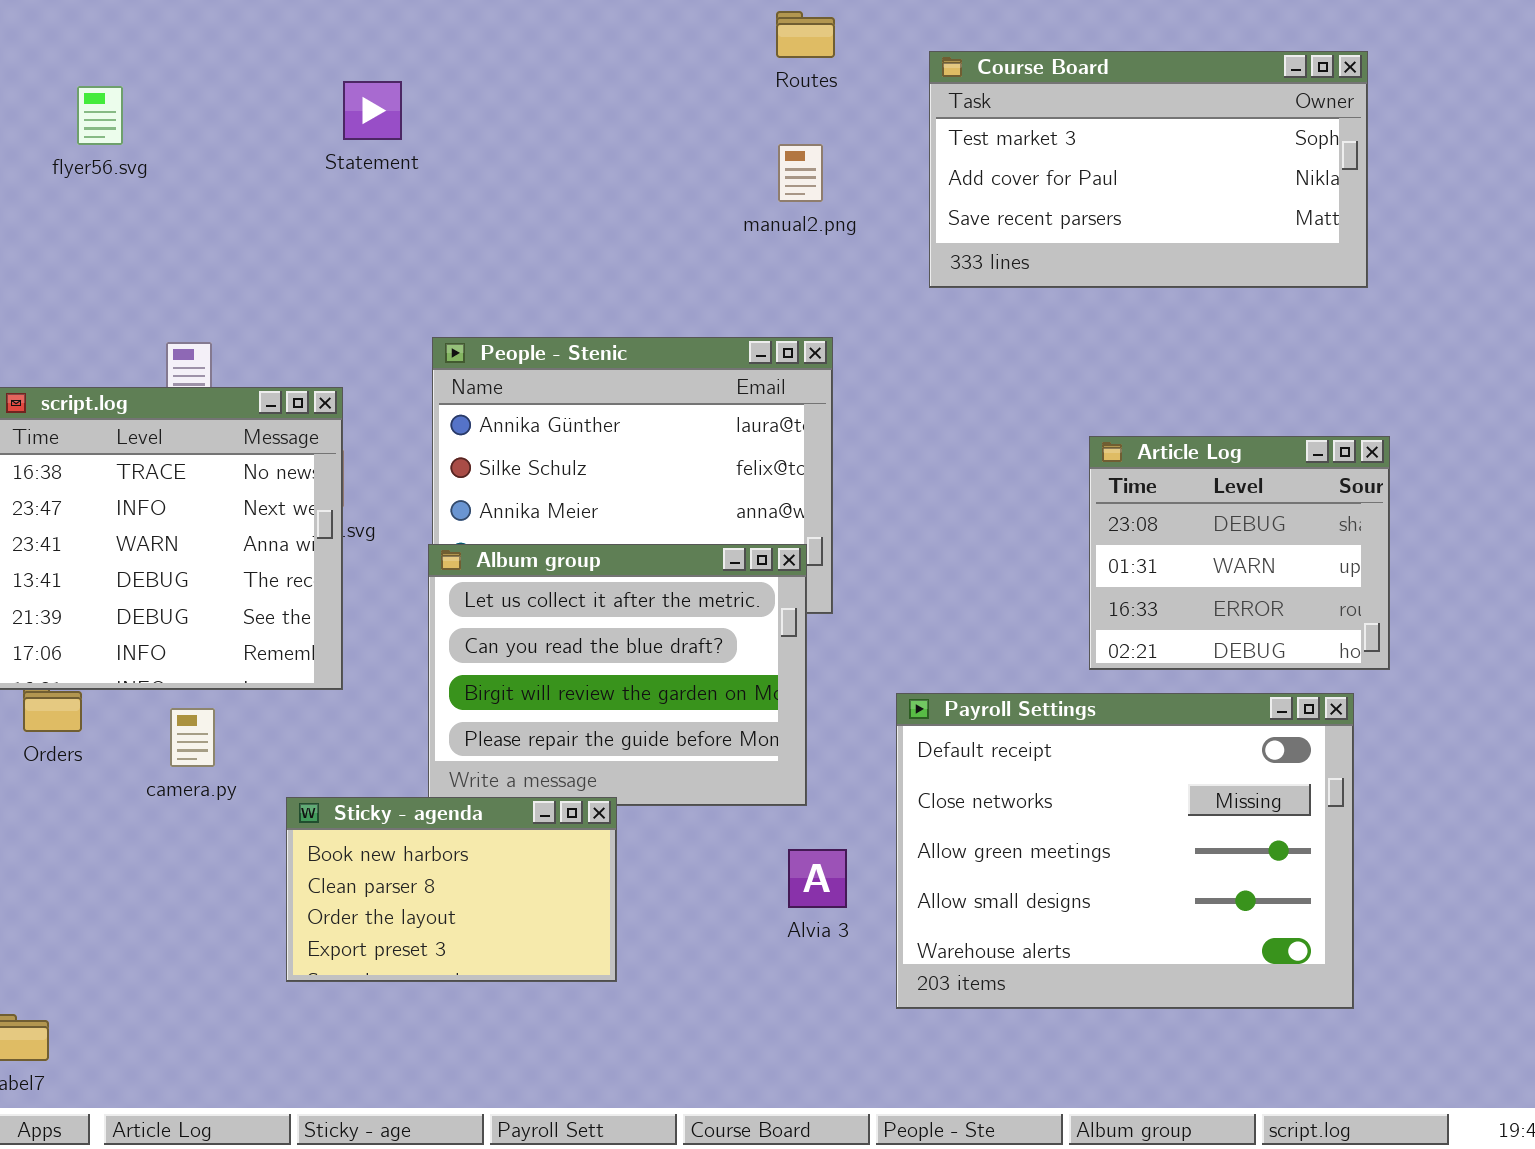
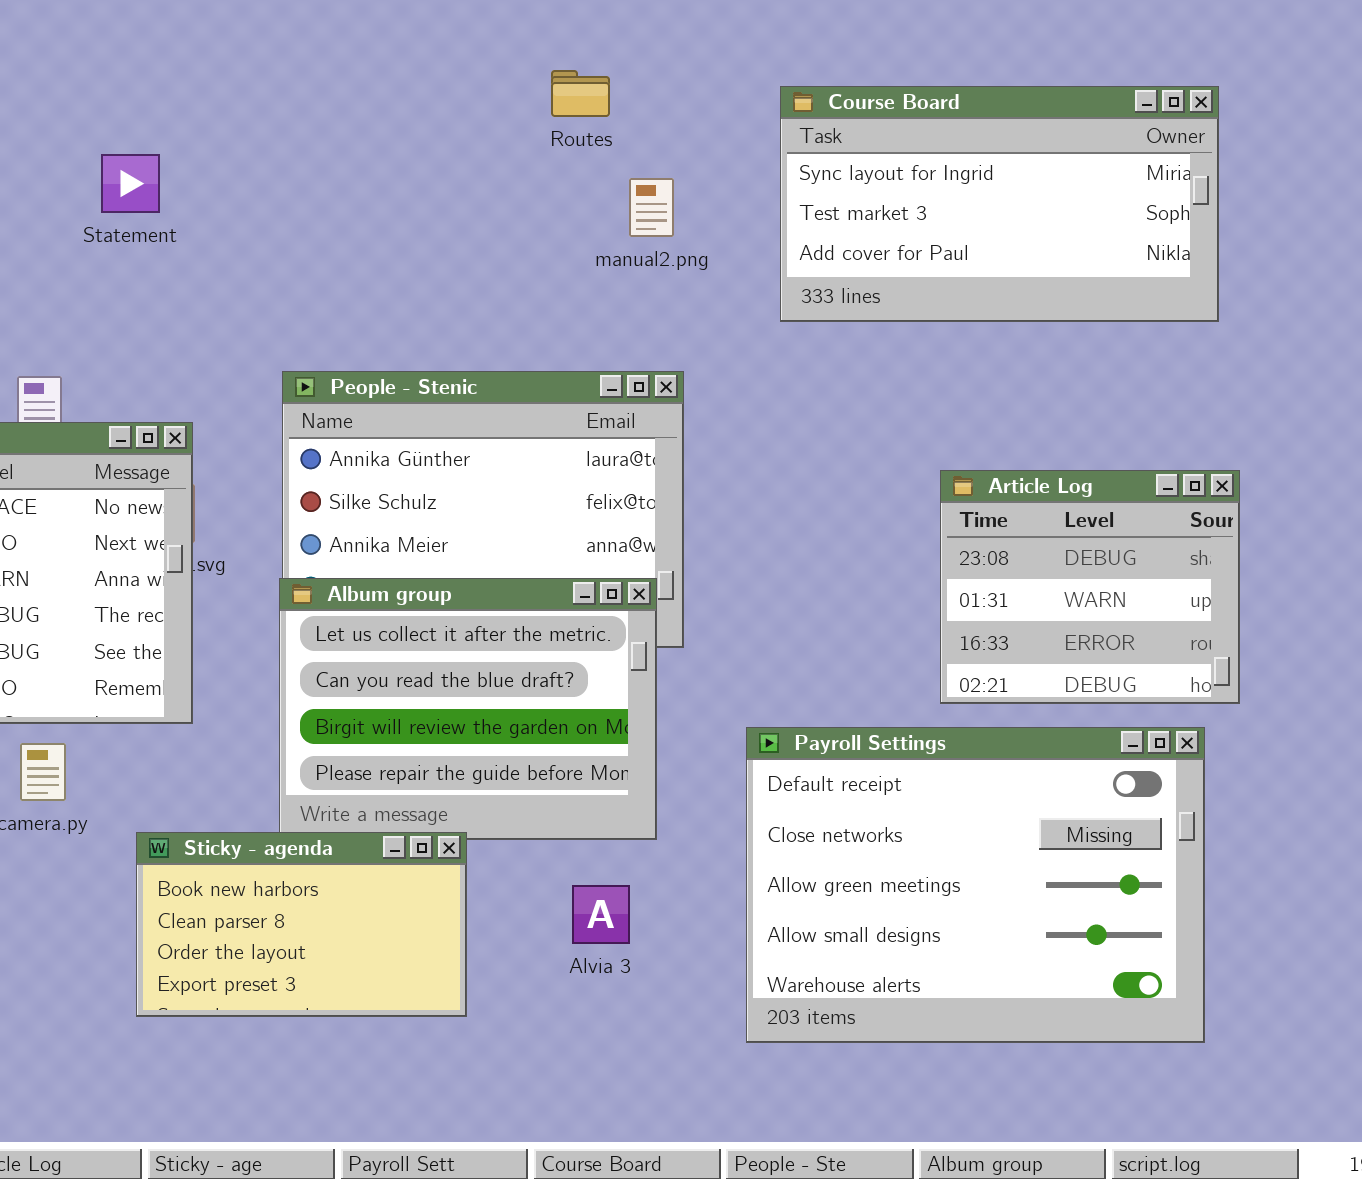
Routes: [776,11,835,58] -> [551,70,610,117], moved
Course Board: [929,51,1368,288] -> [780,86,1219,322], scrolled up 1 row
Statement: [343,81,402,140] -> [101,154,160,213], moved
Alvia 3: [788,849,847,908] -> [572,885,630,944], moved

